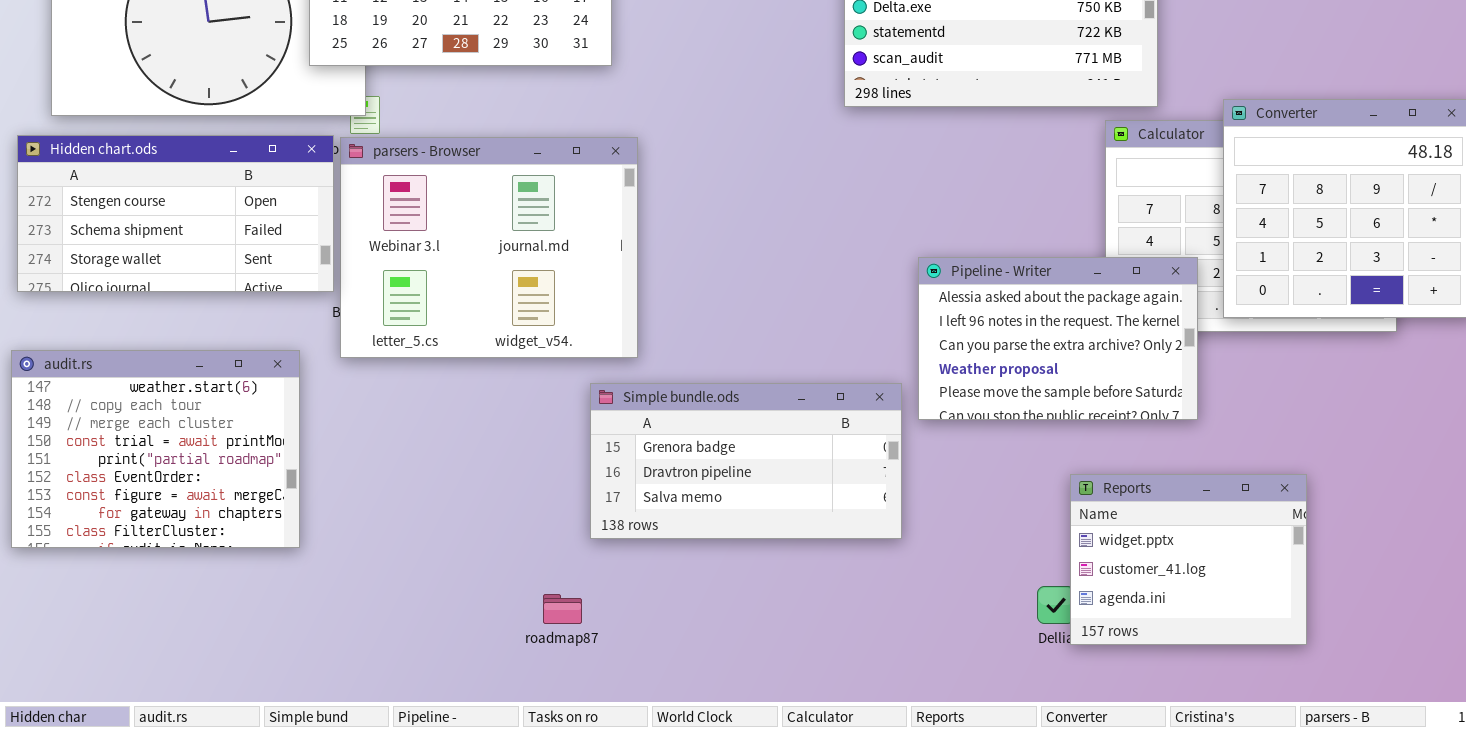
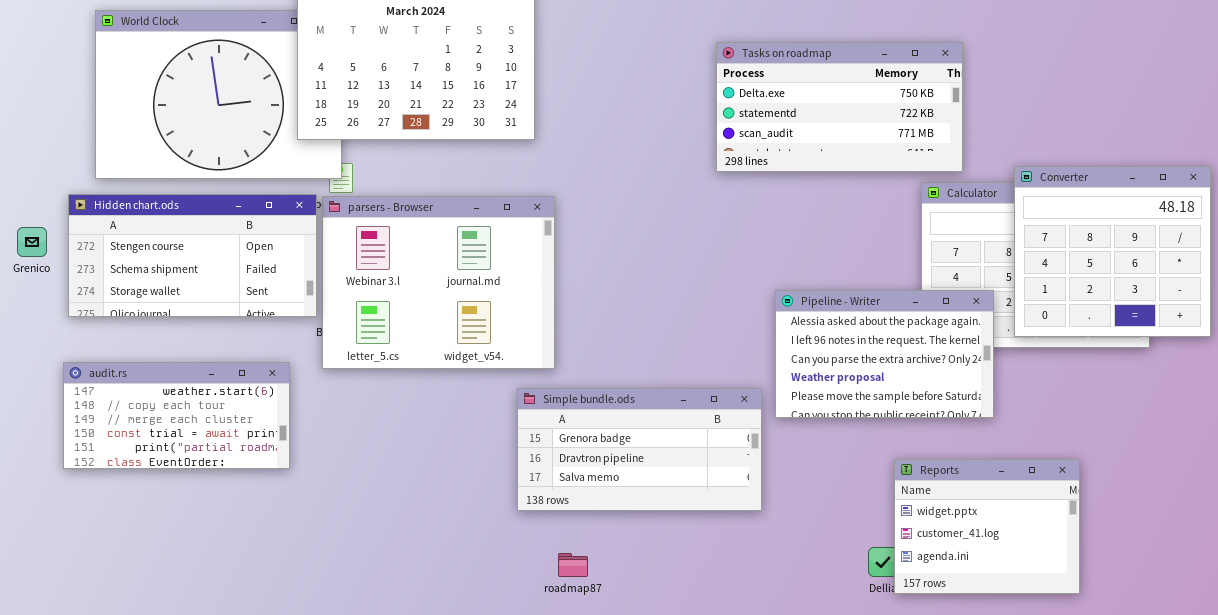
audit.rs: [11,350,300,548] -> [63,362,290,469], resized
roadmap87: [543,594,582,624] -> [558,553,588,577], moved

